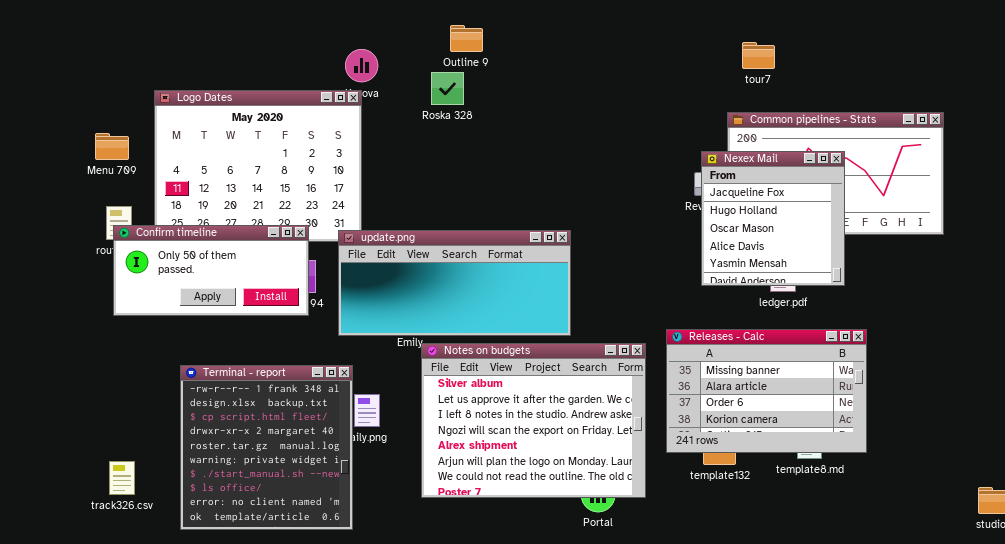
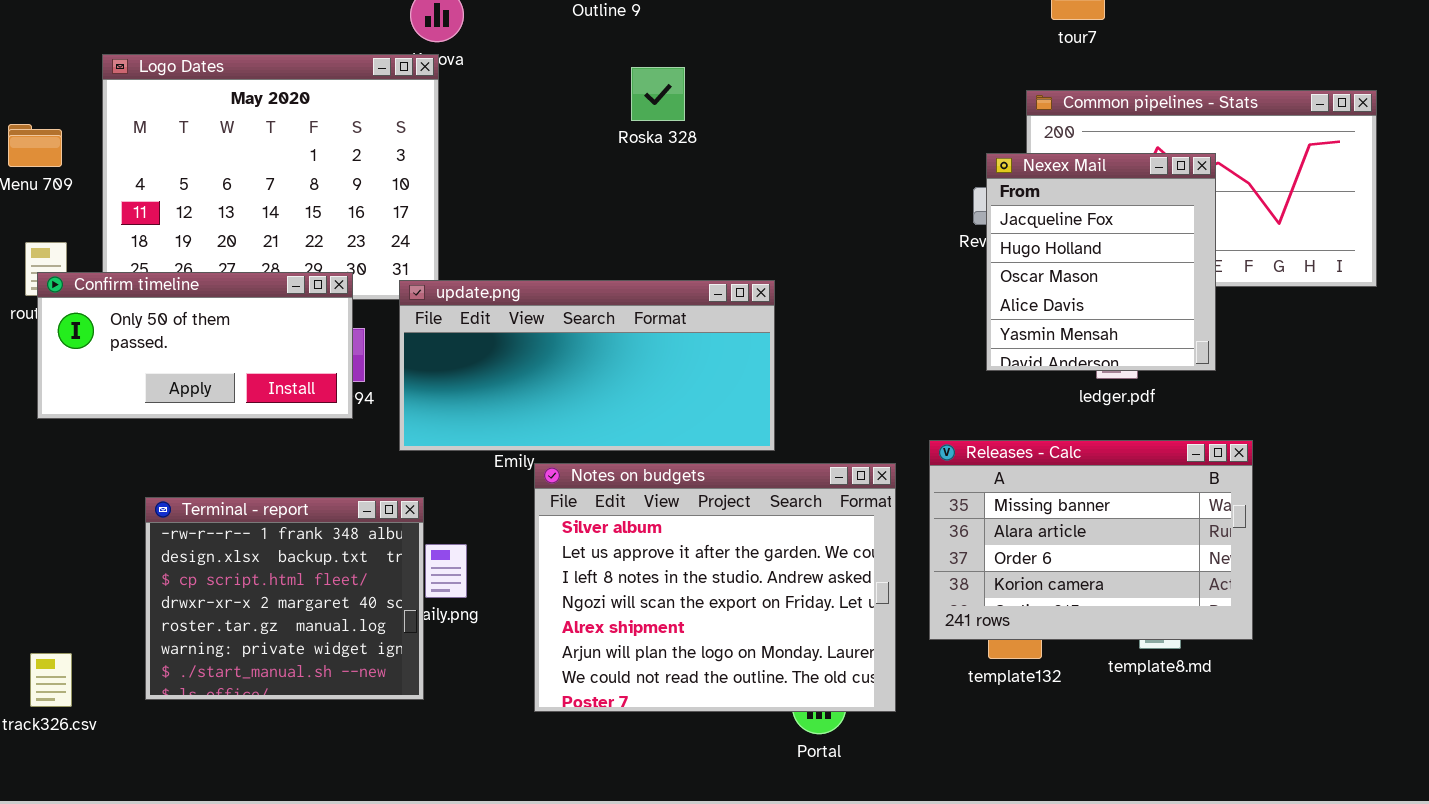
Roska 328: [431,72,464,105] -> [631,67,685,121], moved
Terminal - report: [180,365,353,530] -> [145,497,424,700], resized

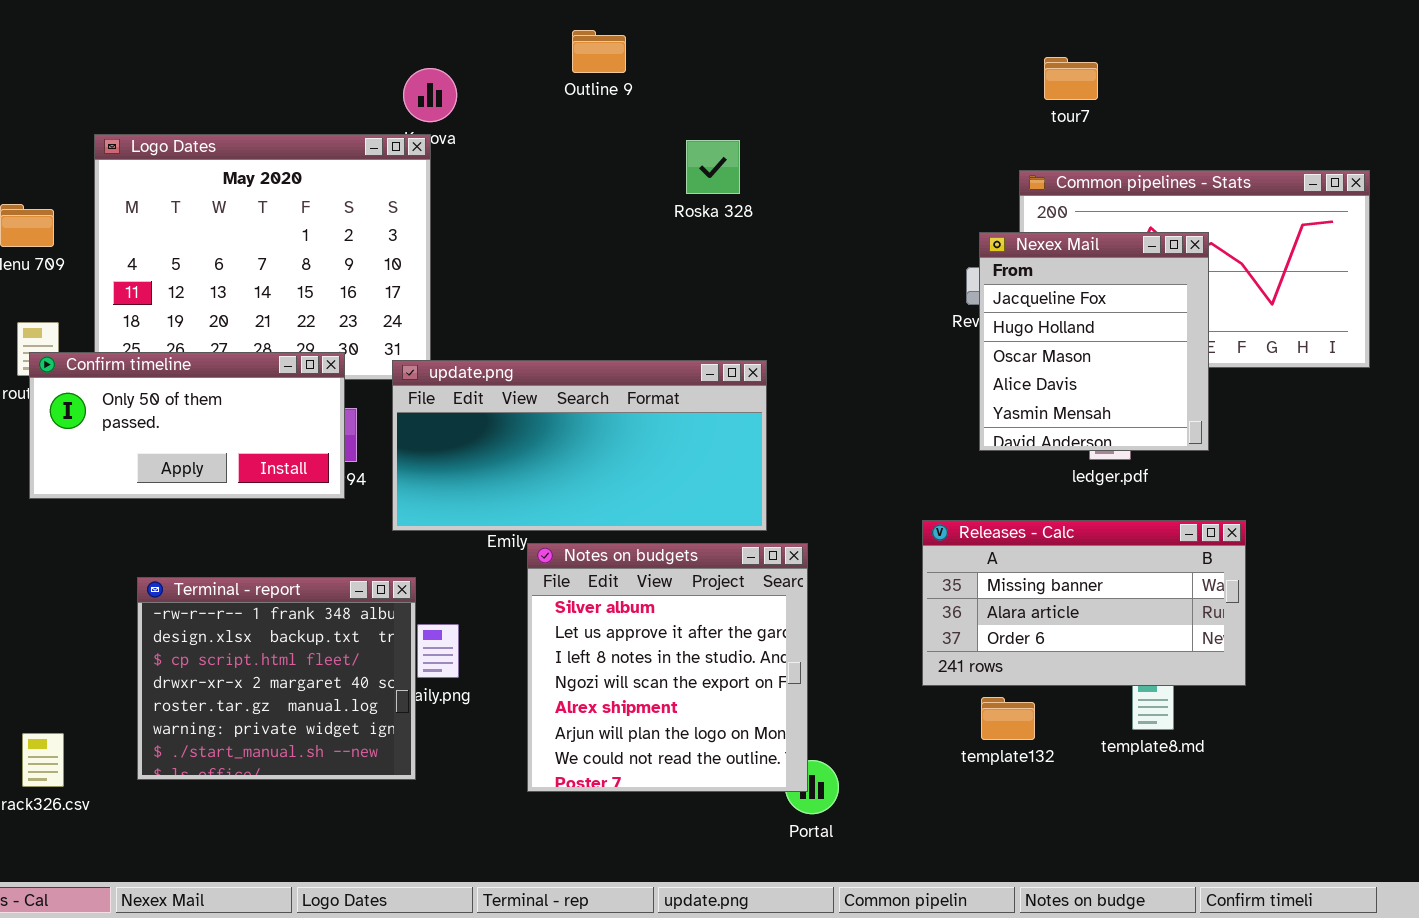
Roska 328: [631,67,685,121] -> [686,140,740,194], moved
Releases - Calc: [929,440,1253,640] -> [922,520,1246,686], resized
Notes on budgets: [534,463,896,712] -> [527,543,808,792], resized

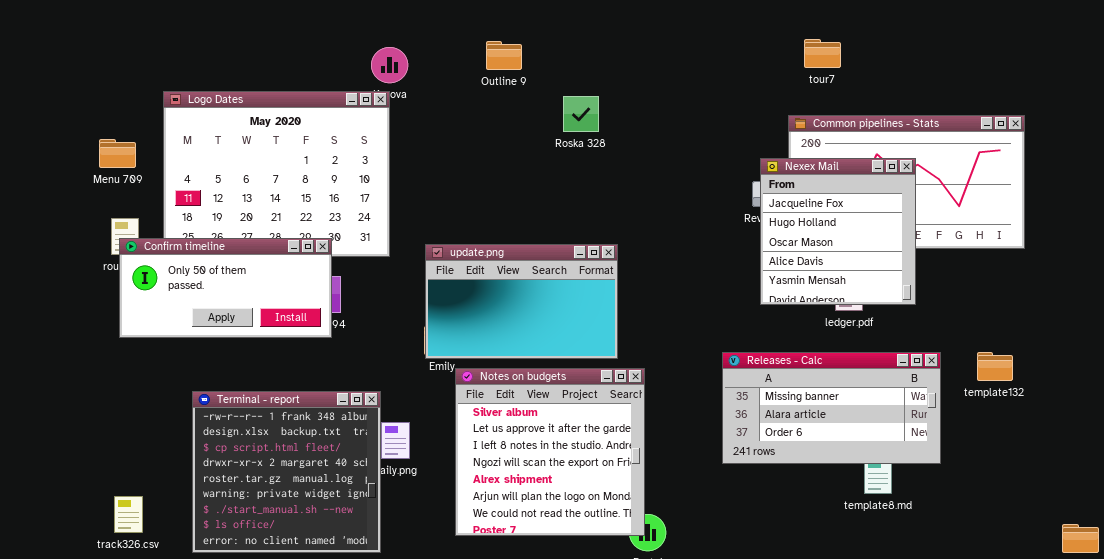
Outline 9: [572,30,626,73] -> [486,41,522,70], moved
update.png: [392,360,767,531] -> [425,244,618,359], resized
Terminal - report: [137,577,416,780] -> [192,391,381,553], resized
template132: [981,697,1035,740] -> [977,352,1013,381], moved

